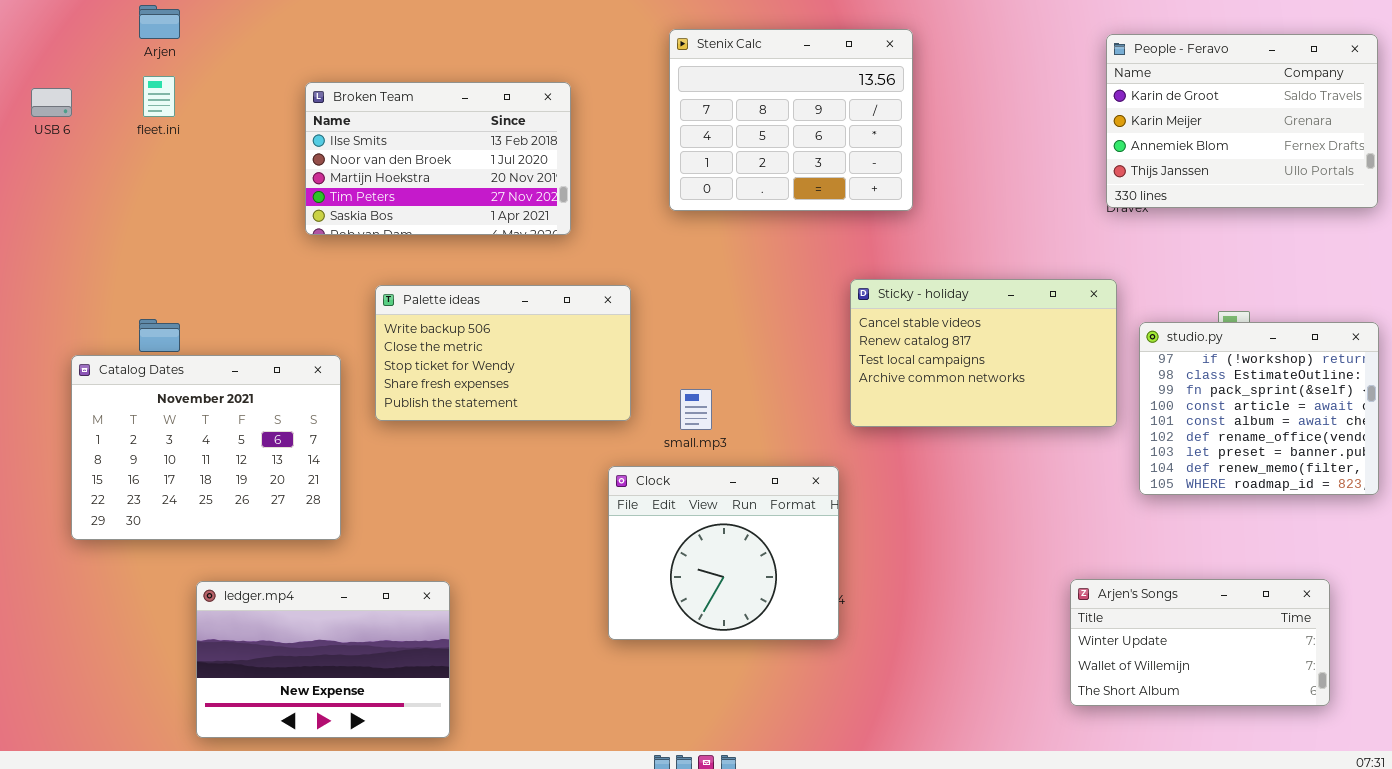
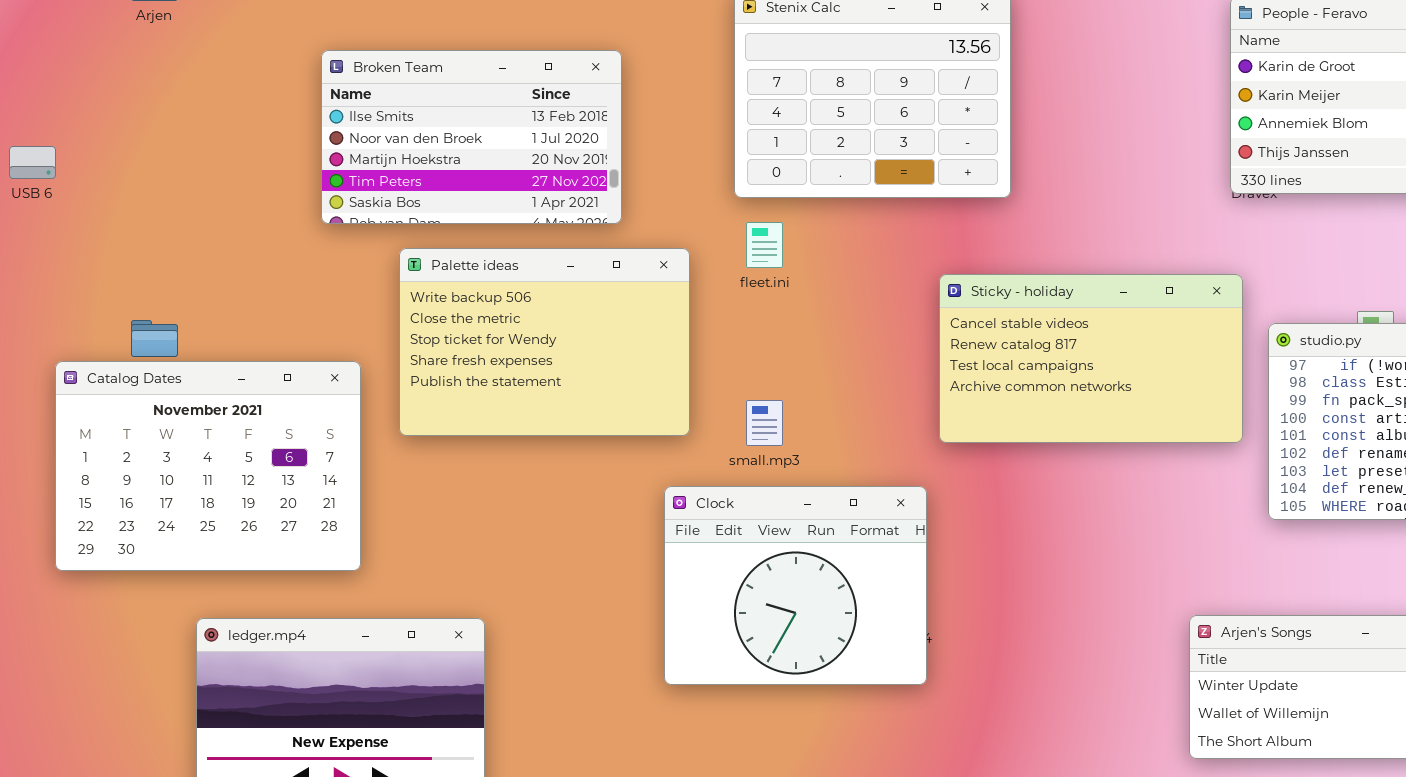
fleet.ini: [143,76,175,117] -> [746,222,783,268], moved
USB 6: [31,88,72,117] -> [9,146,56,179], moved
Palette ideas: [375,285,631,421] -> [399,248,690,436], resized

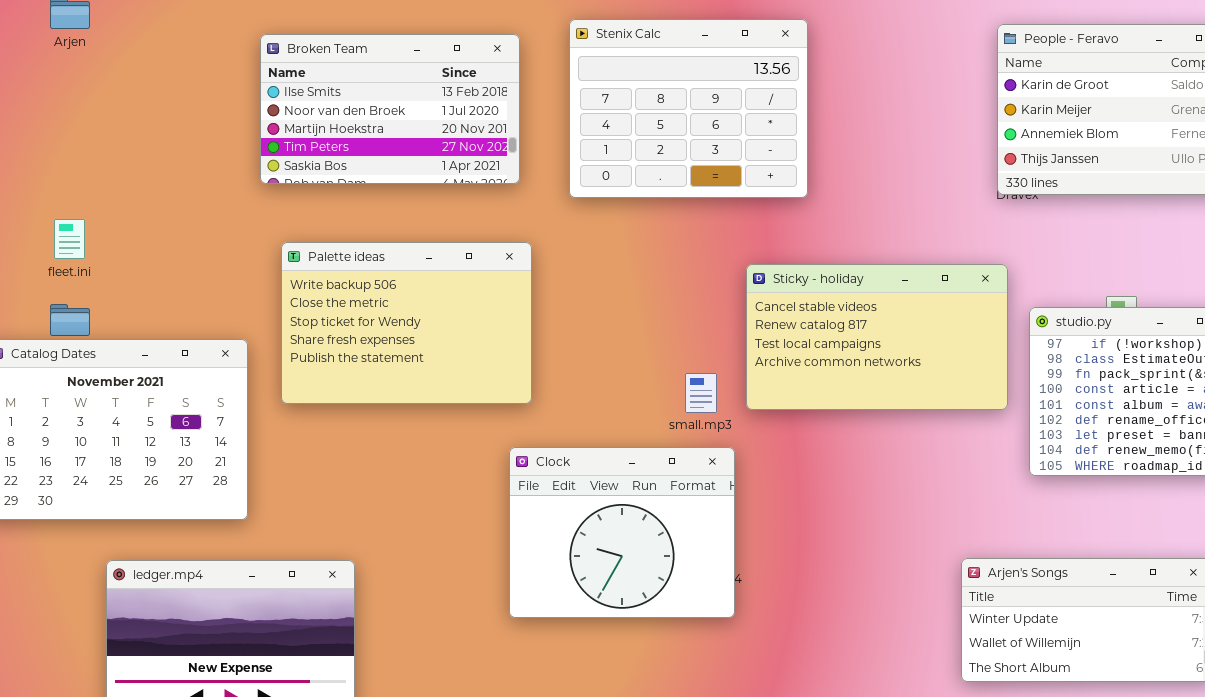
Broken Team: [321,50,622,224] -> [260,34,520,184], moved
fleet.ini: [746,222,783,268] -> [54,219,85,259], moved
small.mp3: [746,400,783,446] -> [685,373,717,413], moved

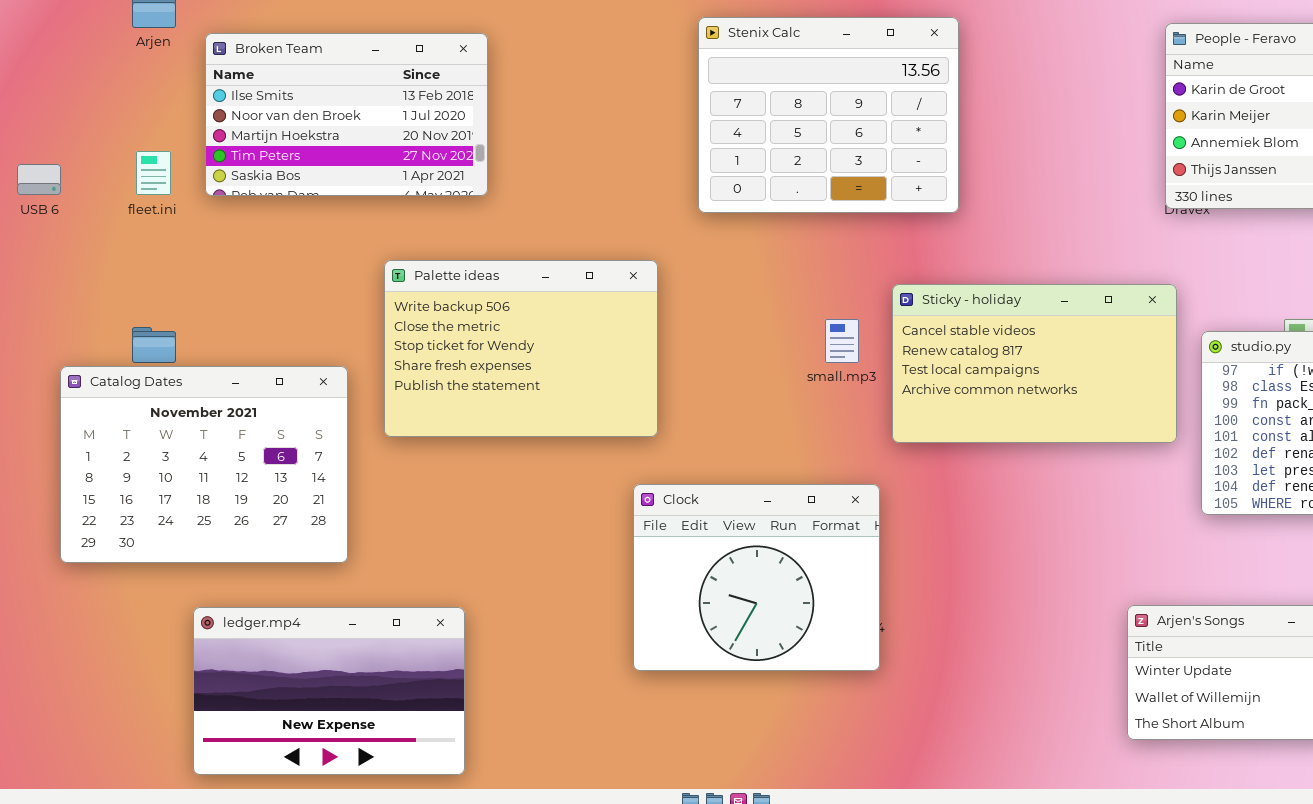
Broken Team: [260,34,520,184] -> [205,33,488,196], moved
fleet.ini: [54,219,85,259] -> [136,151,171,195], moved
small.mp3: [685,373,717,413] -> [825,319,859,363], moved

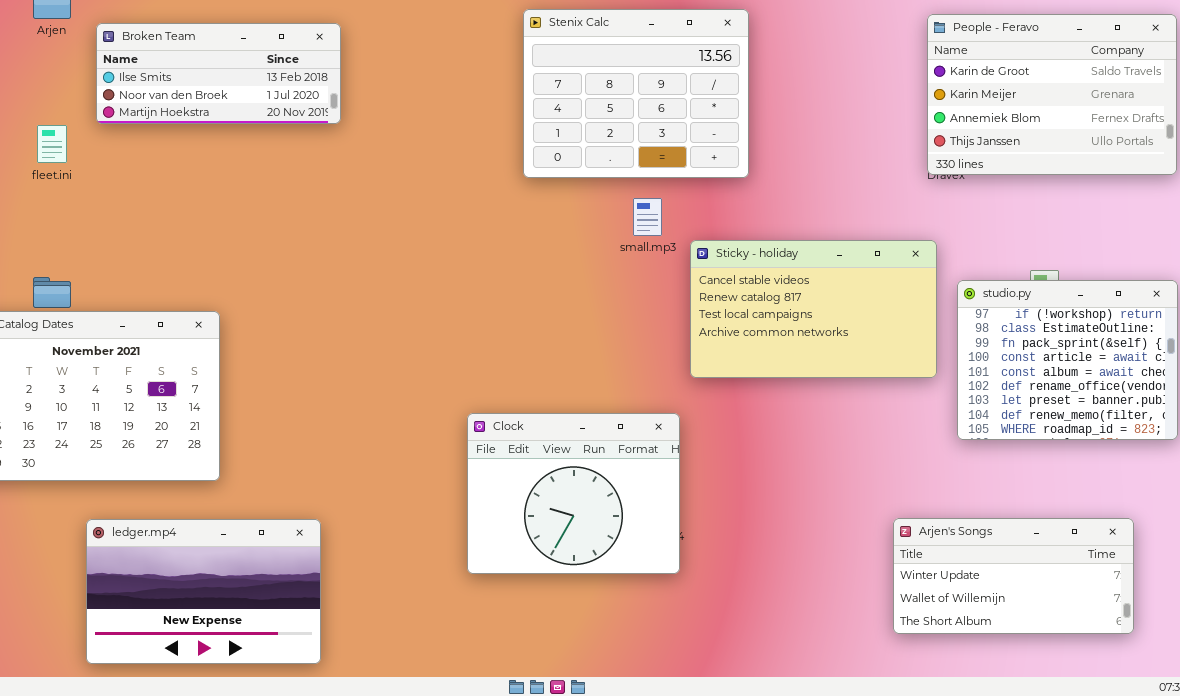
Broken Team: [205,33,488,196] -> [96,23,341,124], resized
Palette ideas: [384,260,658,437] -> none, closed
small.mp3: [825,319,859,363] -> [633,198,662,236], moved

